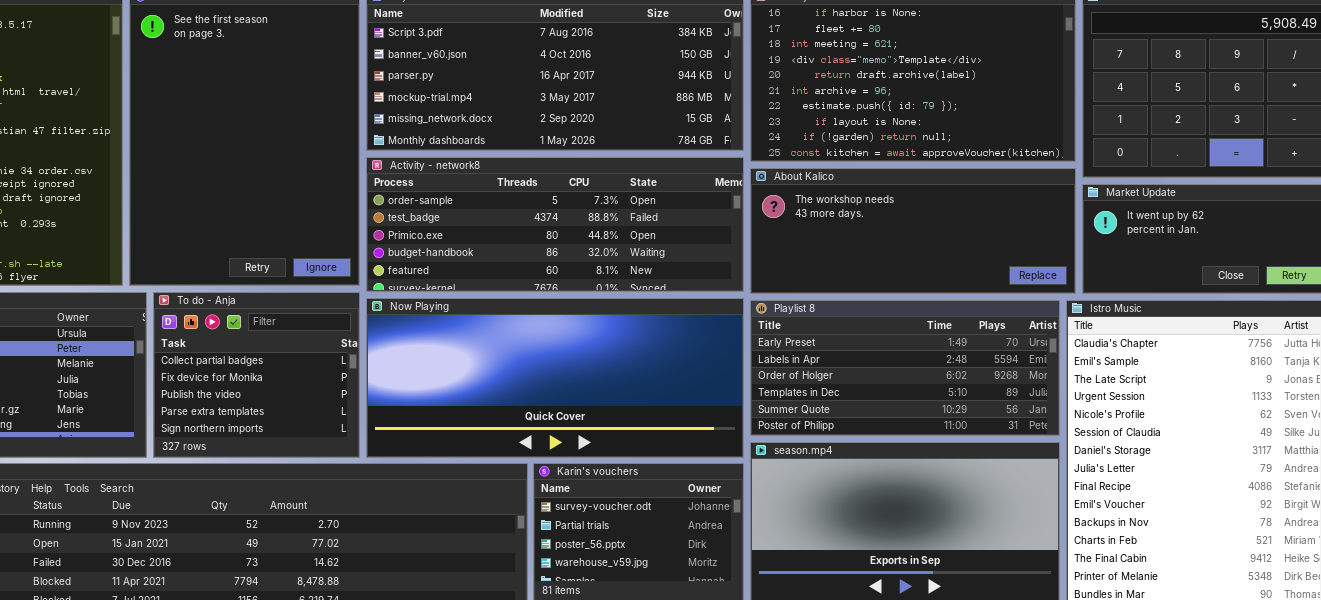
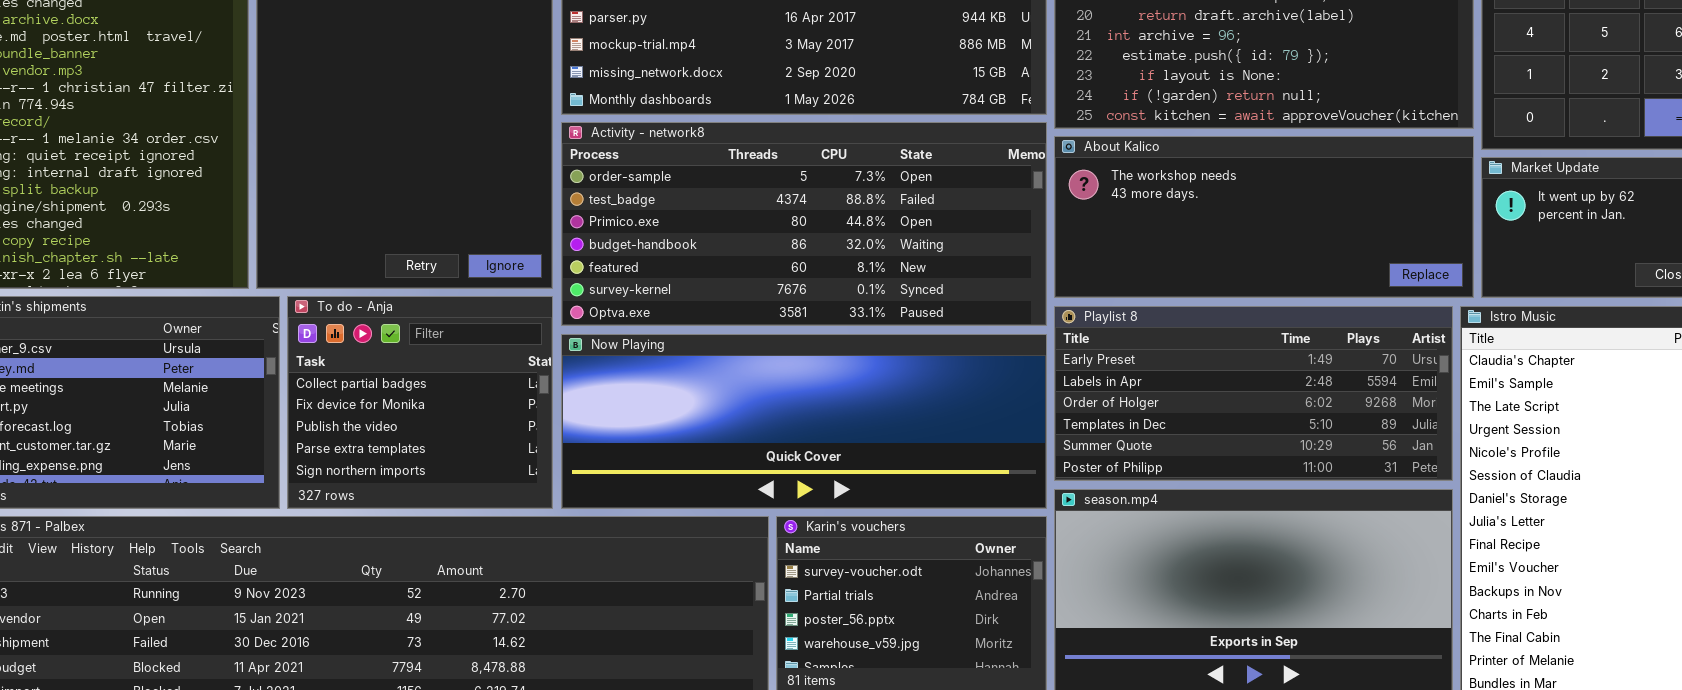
Activity - network8: [366,157,744,292] -> [561,122,1047,326], resized
Now Playing: [366,298,744,458] -> [561,334,1047,509], resized

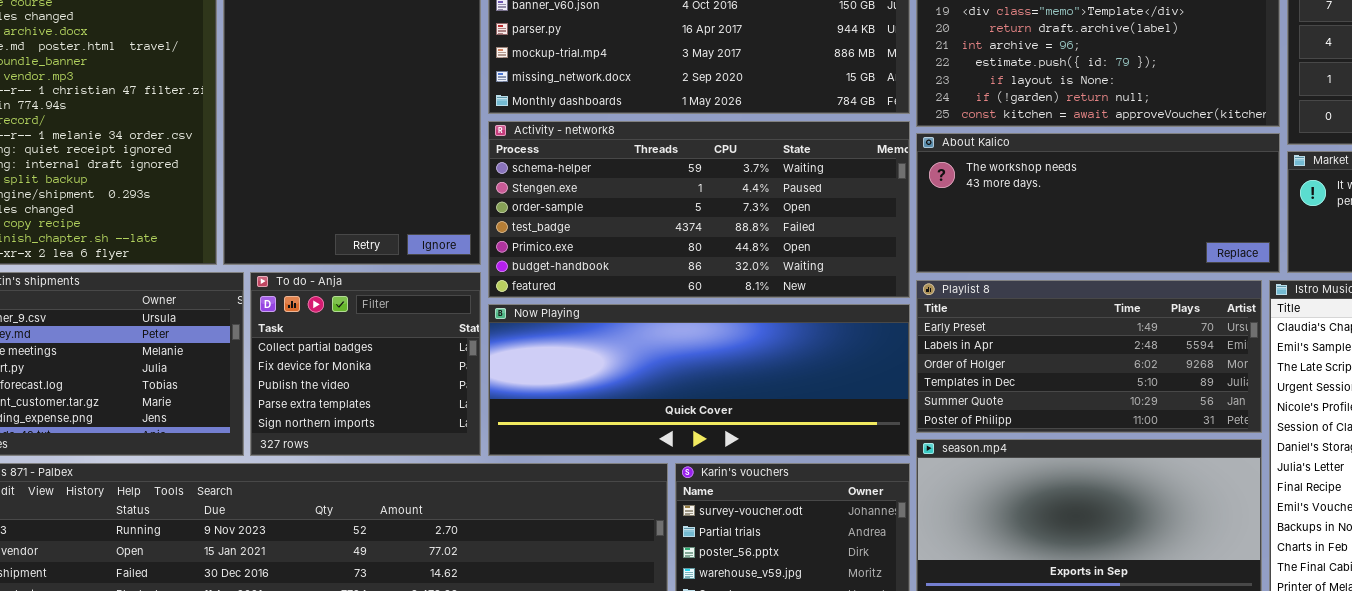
Activity - network8: [561,122,1047,326] -> [488,121,910,298], scrolled up 2 rows

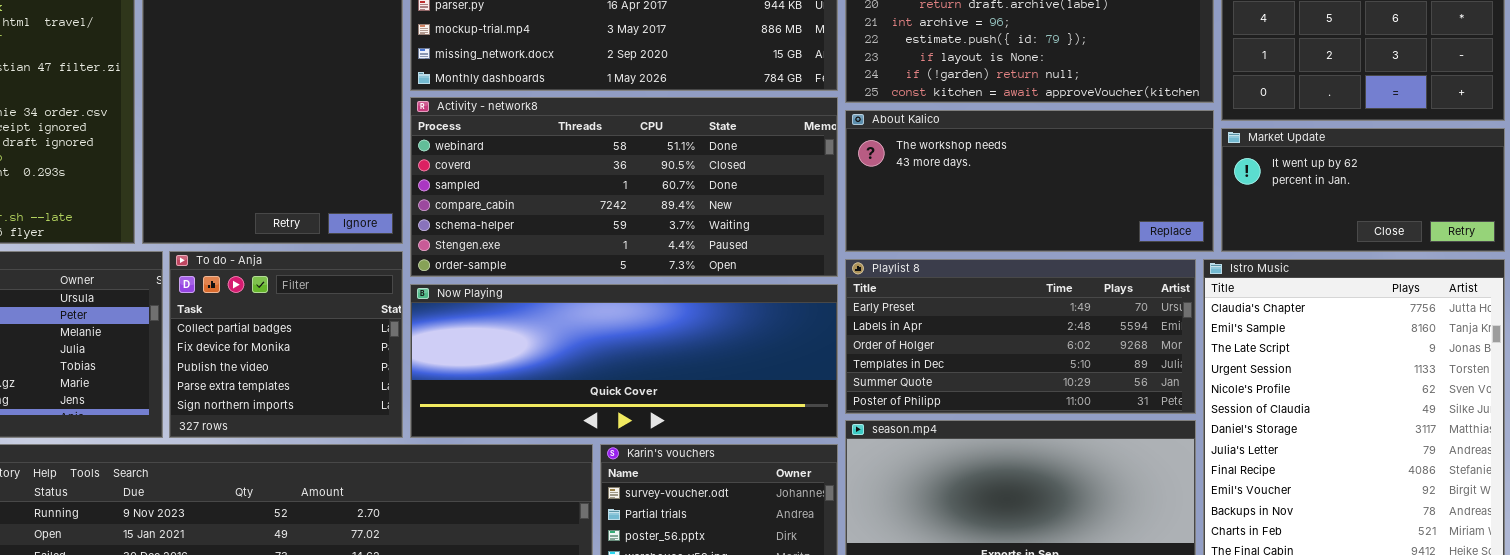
Activity - network8: [488,121,910,298] -> [410,97,838,277], scrolled up 4 rows

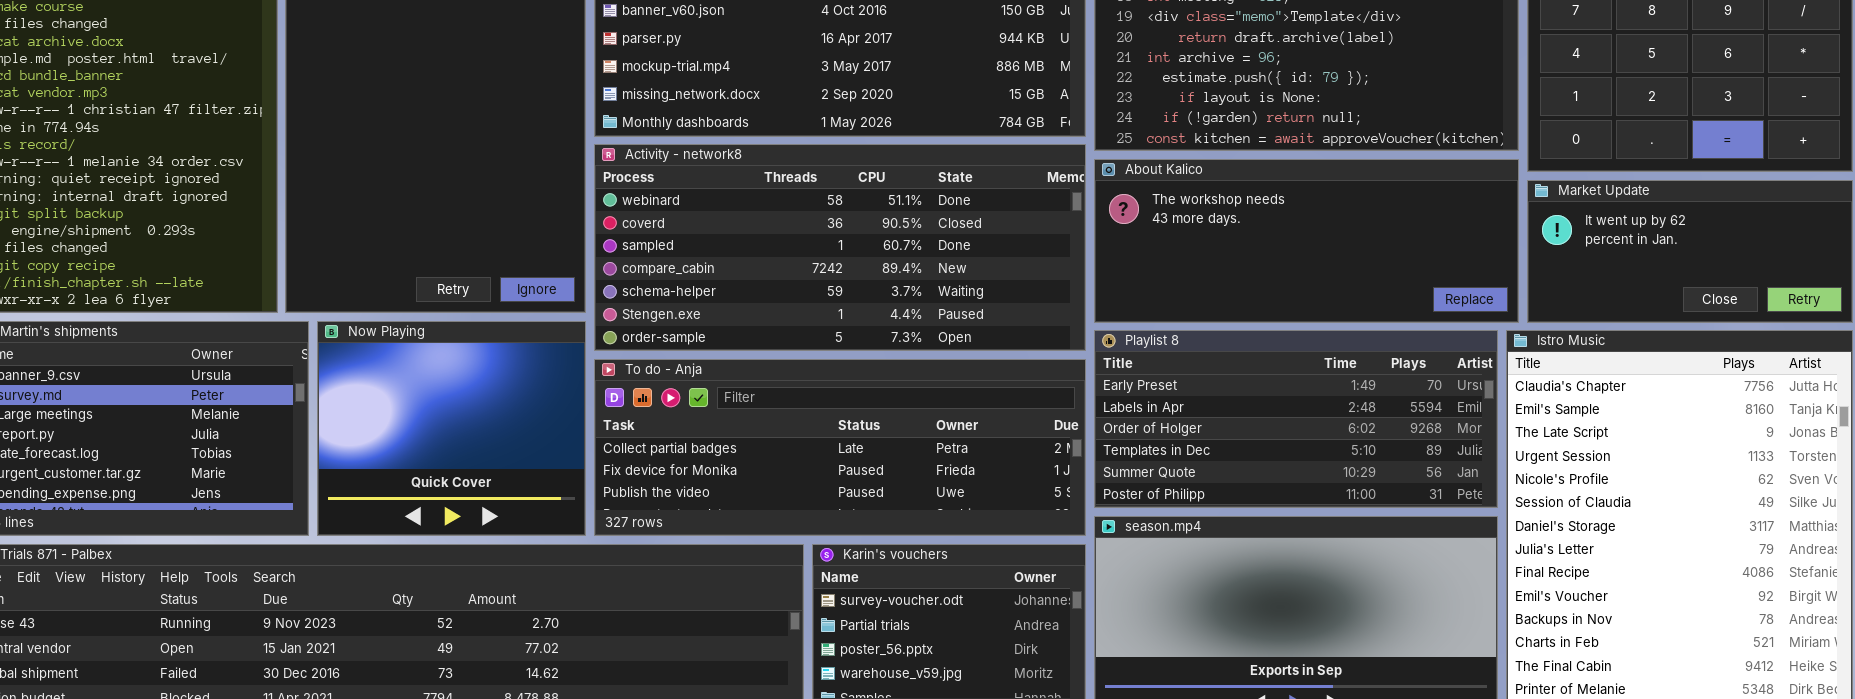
To do - Anja: [169,251,403,438] -> [594,359,1086,536], moved, resized
Now Playing: [410,284,838,438] -> [317,321,586,536], moved, resized

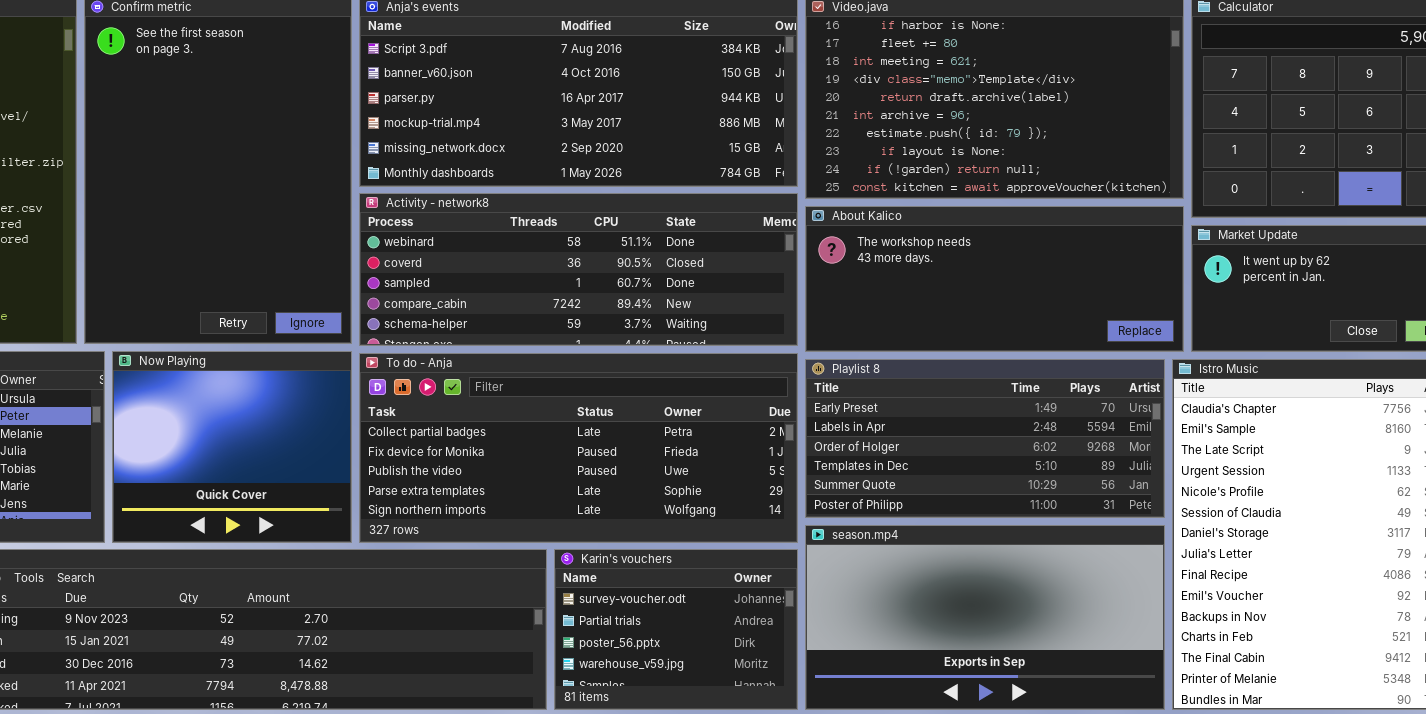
Activity - network8: [594,144,1086,351] -> [359,193,798,346], resized
To do - Anja: [594,359,1086,536] -> [359,353,798,543], resized

